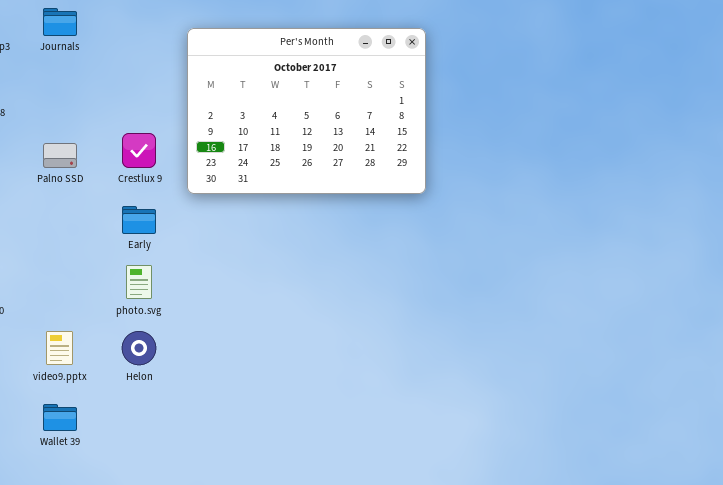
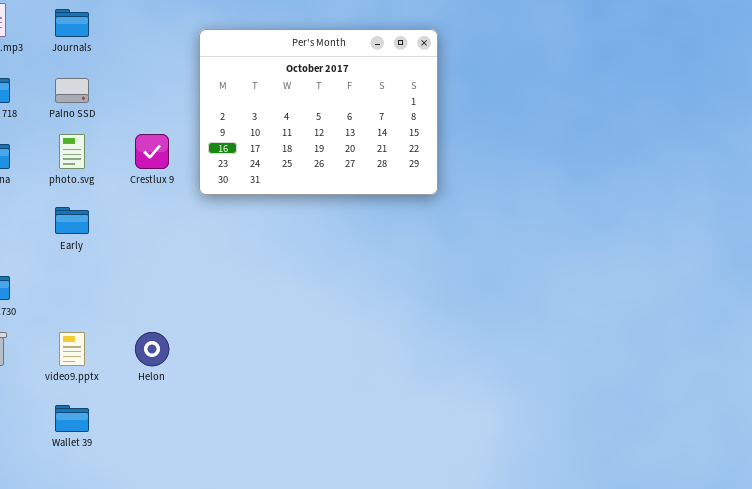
Palno SSD: [43,143,77,168] -> [55,78,89,103], moved
Early: [122,206,156,234] -> [55,207,89,234], moved
photo.svg: [126,265,152,299] -> [59,134,85,169], moved

